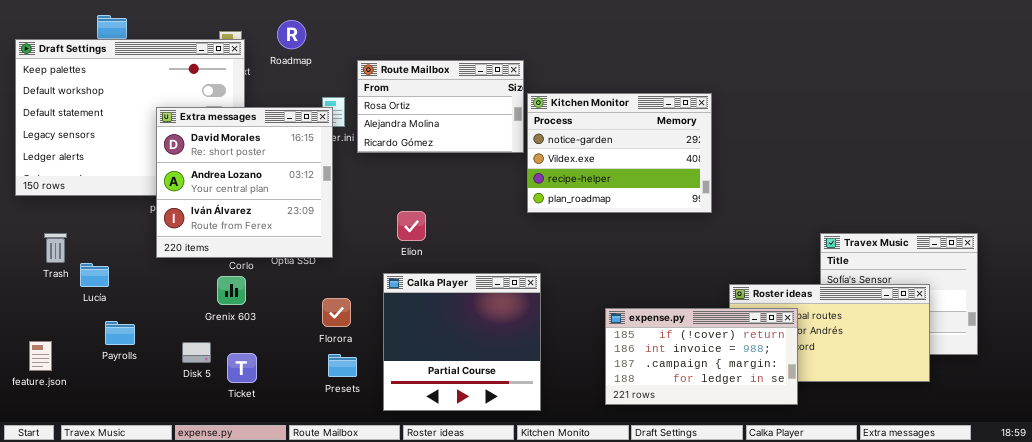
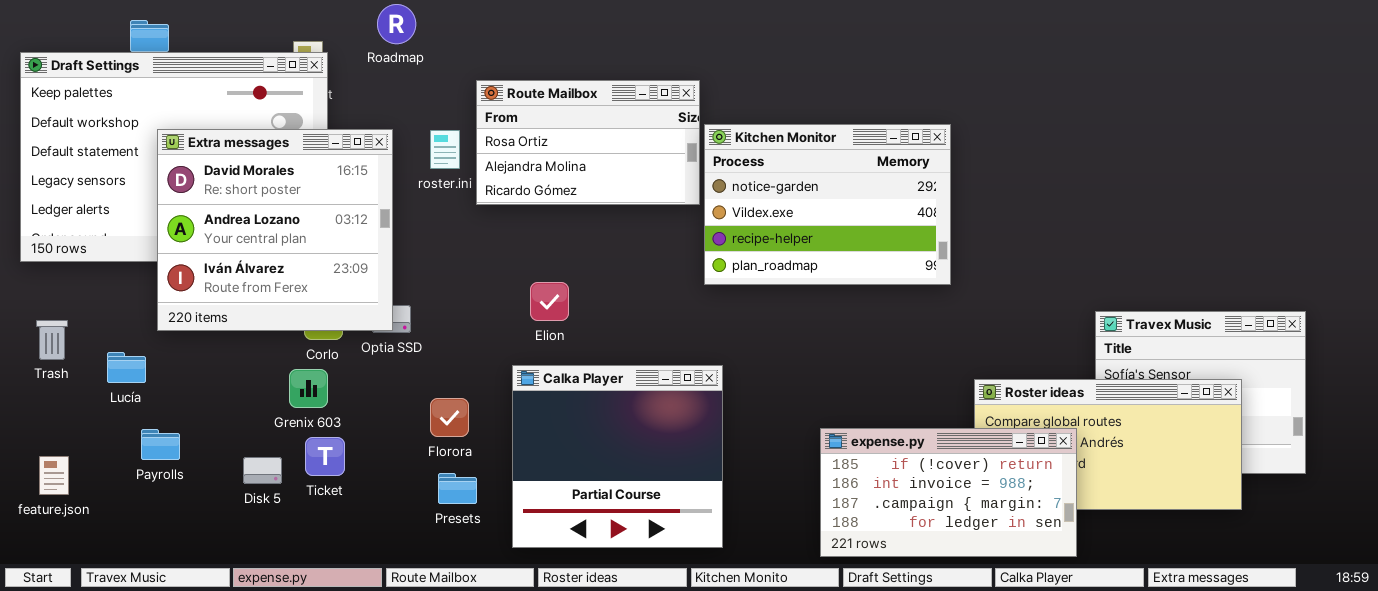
Roadmap: [277,20,306,49] -> [377,4,416,44], moved
Extra messages: [156,107,333,258] -> [157,129,393,331], moved
Trash: [44,233,67,263] -> [36,320,68,360], moved
expense.py: [605,308,798,405] -> [820,428,1077,557], moved
Ticket: [227,353,257,383] -> [305,437,345,476], moved

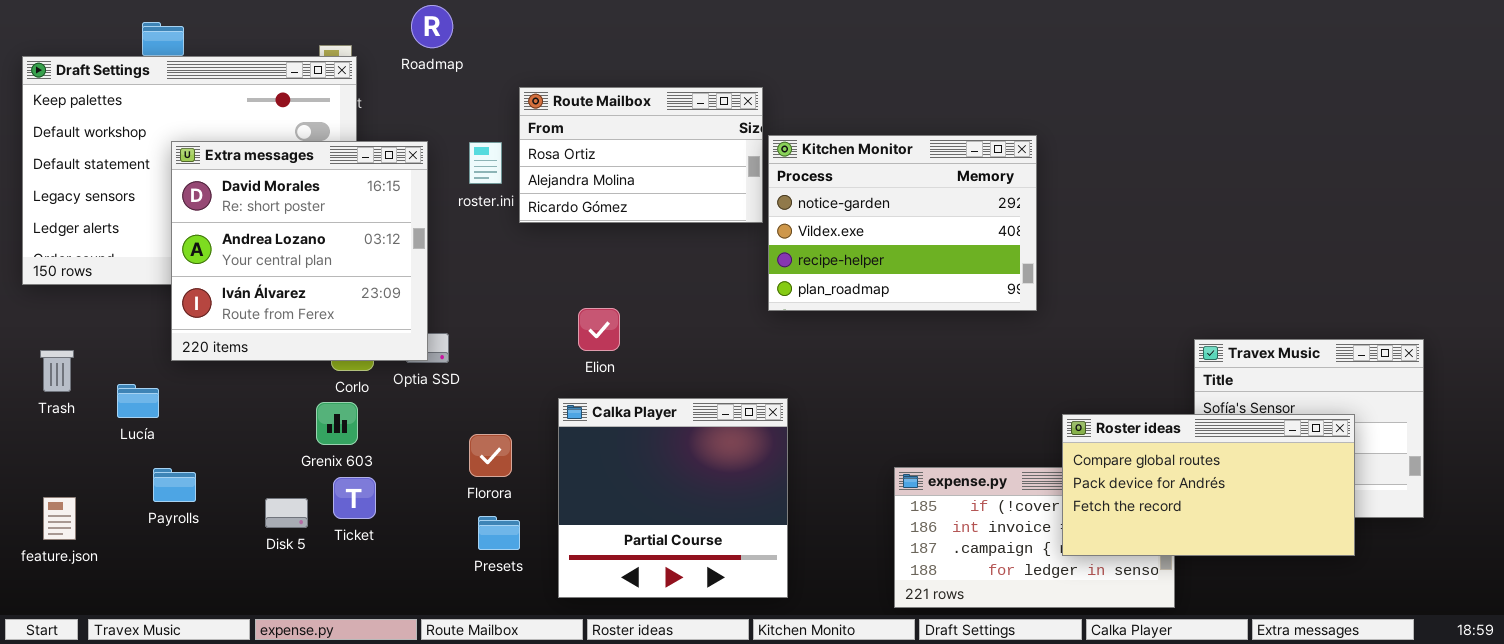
Roster ideas: [974,379,1242,510] -> [1062,414,1355,556], raised

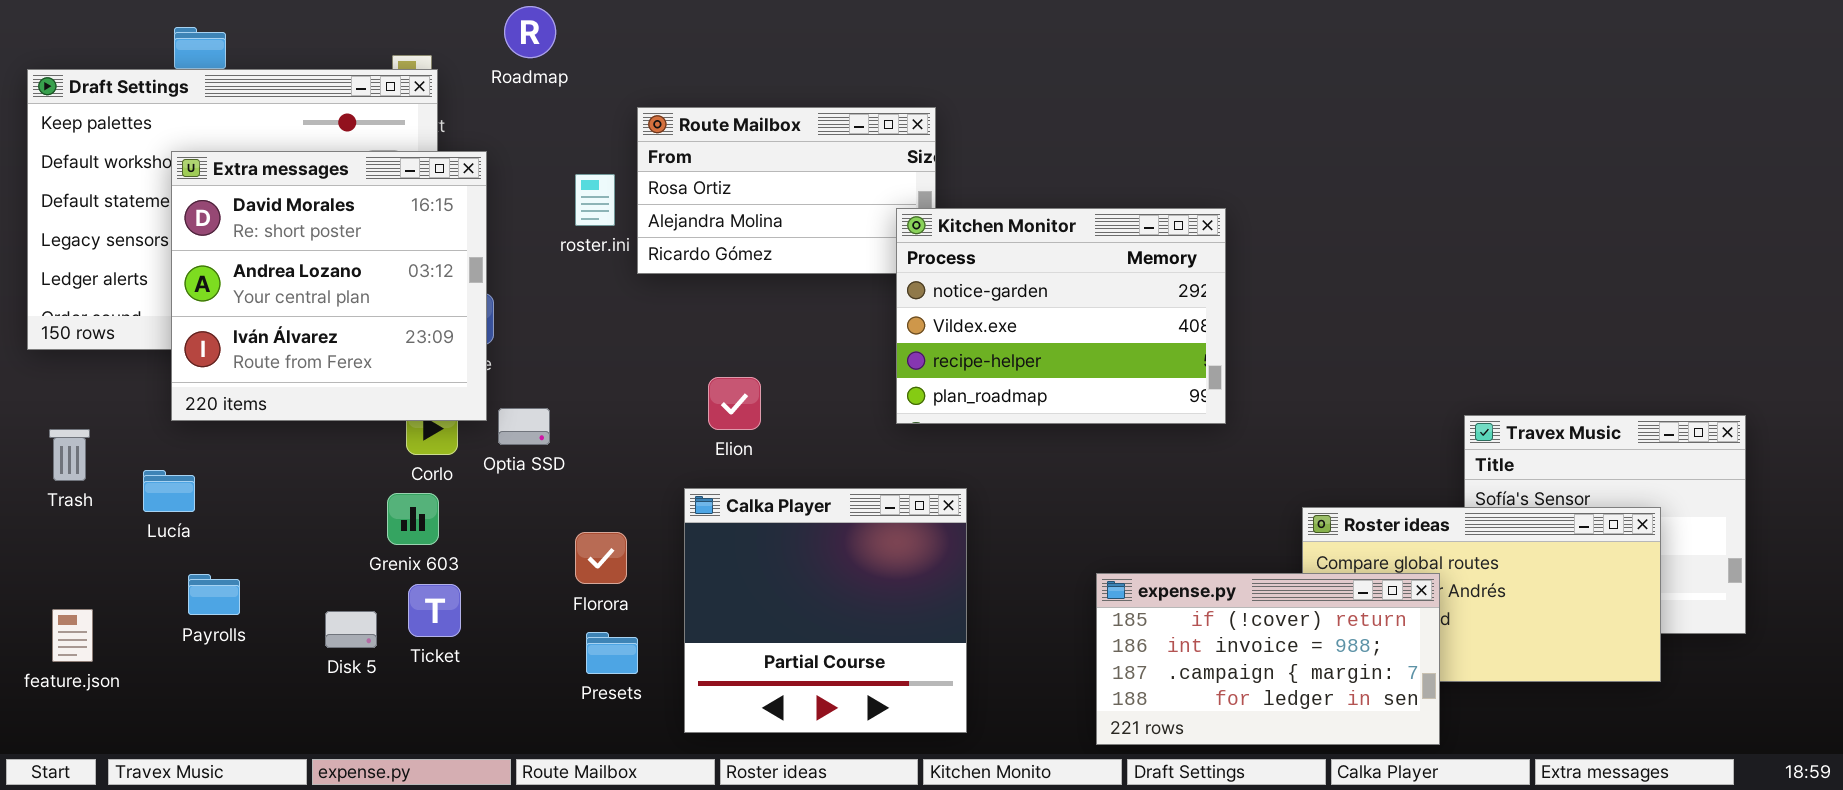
Kitchen Monitor: [768,135,1037,311] -> [896,208,1226,424], moved
Extra messages: [171,141,428,361] -> [171,151,487,421], moved
expense.py: [894,467,1175,608] -> [1096,573,1440,745], raised

